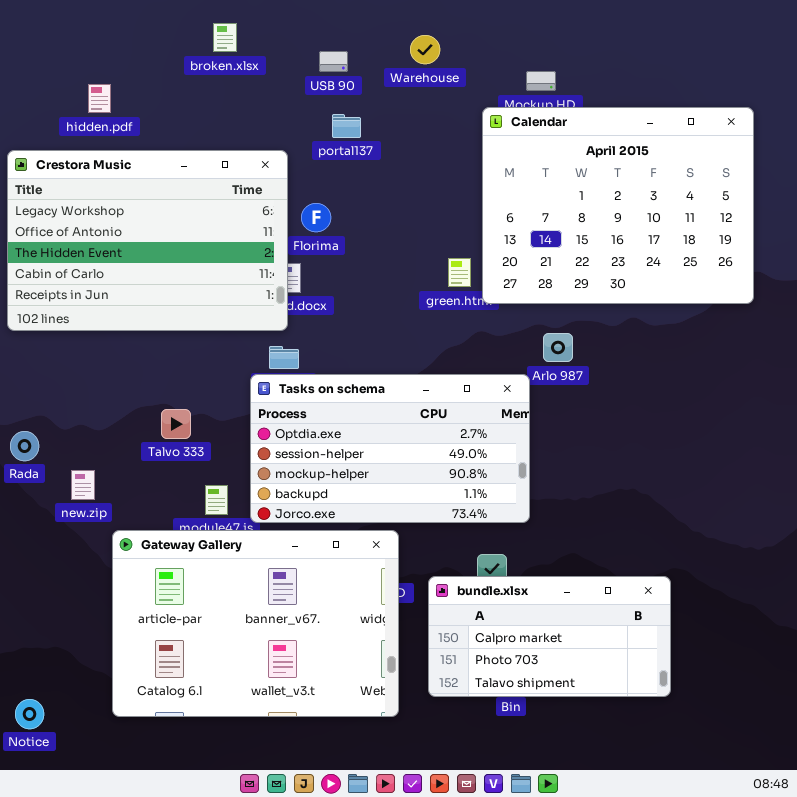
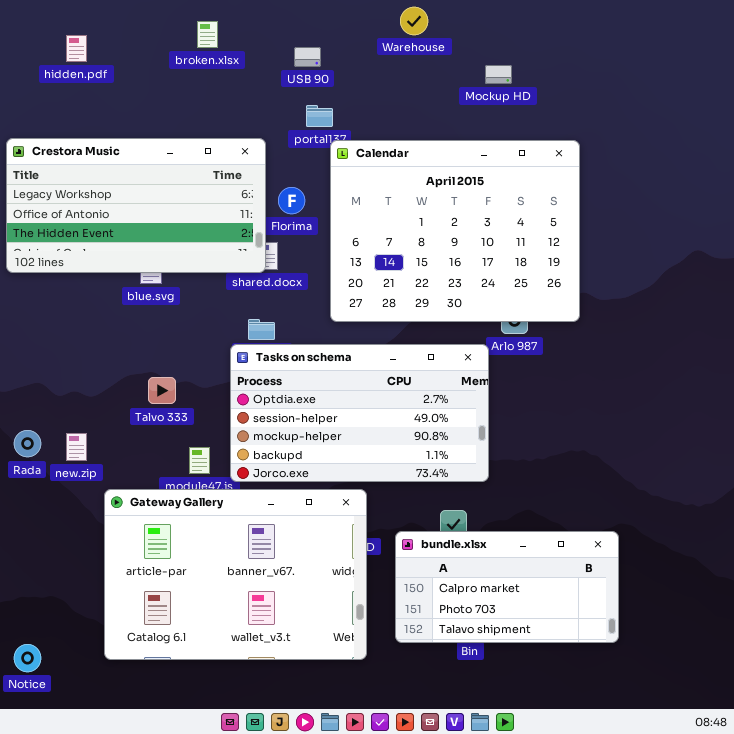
Warehouse: [410,35,440,64] -> [400,7,428,35], moved
hidden.pdf: [88,84,111,113] -> [66,35,87,62], moved
Calendar: [482,107,754,304] -> [330,140,580,322], moved
Crestora Music: [7,150,288,331] -> [6,138,266,273], resized
Rada: [10,431,39,461] -> [14,430,41,457], moved

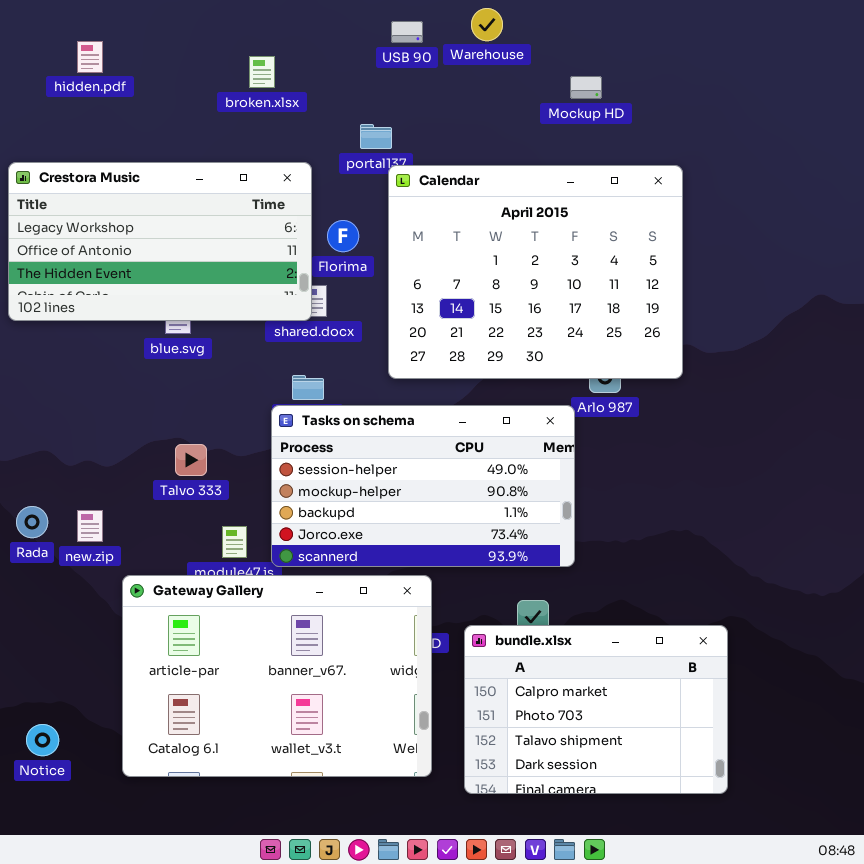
broken.xlsx: [197,21,218,48] -> [249,56,275,88], moved
USB 90: [294,47,321,67] -> [391,21,423,43], moved
Tasks on schema: [230,344,489,482] -> [271,405,575,567], scrolled down 1 row
bundle.xlsx: [395,531,619,643] -> [464,625,728,794], resized
Notice: [14,644,41,672] -> [26,724,59,756], moved

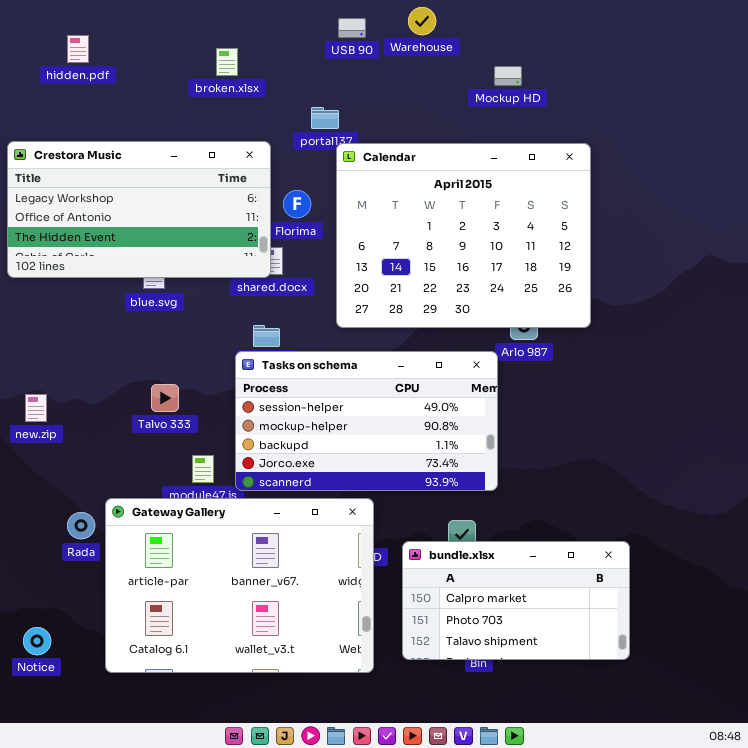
Rada: [16,506,48,538] -> [67,512,95,539], moved
new.zip: [77,510,103,542] -> [25,394,47,422], moved
bundle.xlsx: [464,625,728,794] -> [402,541,630,660], resized

